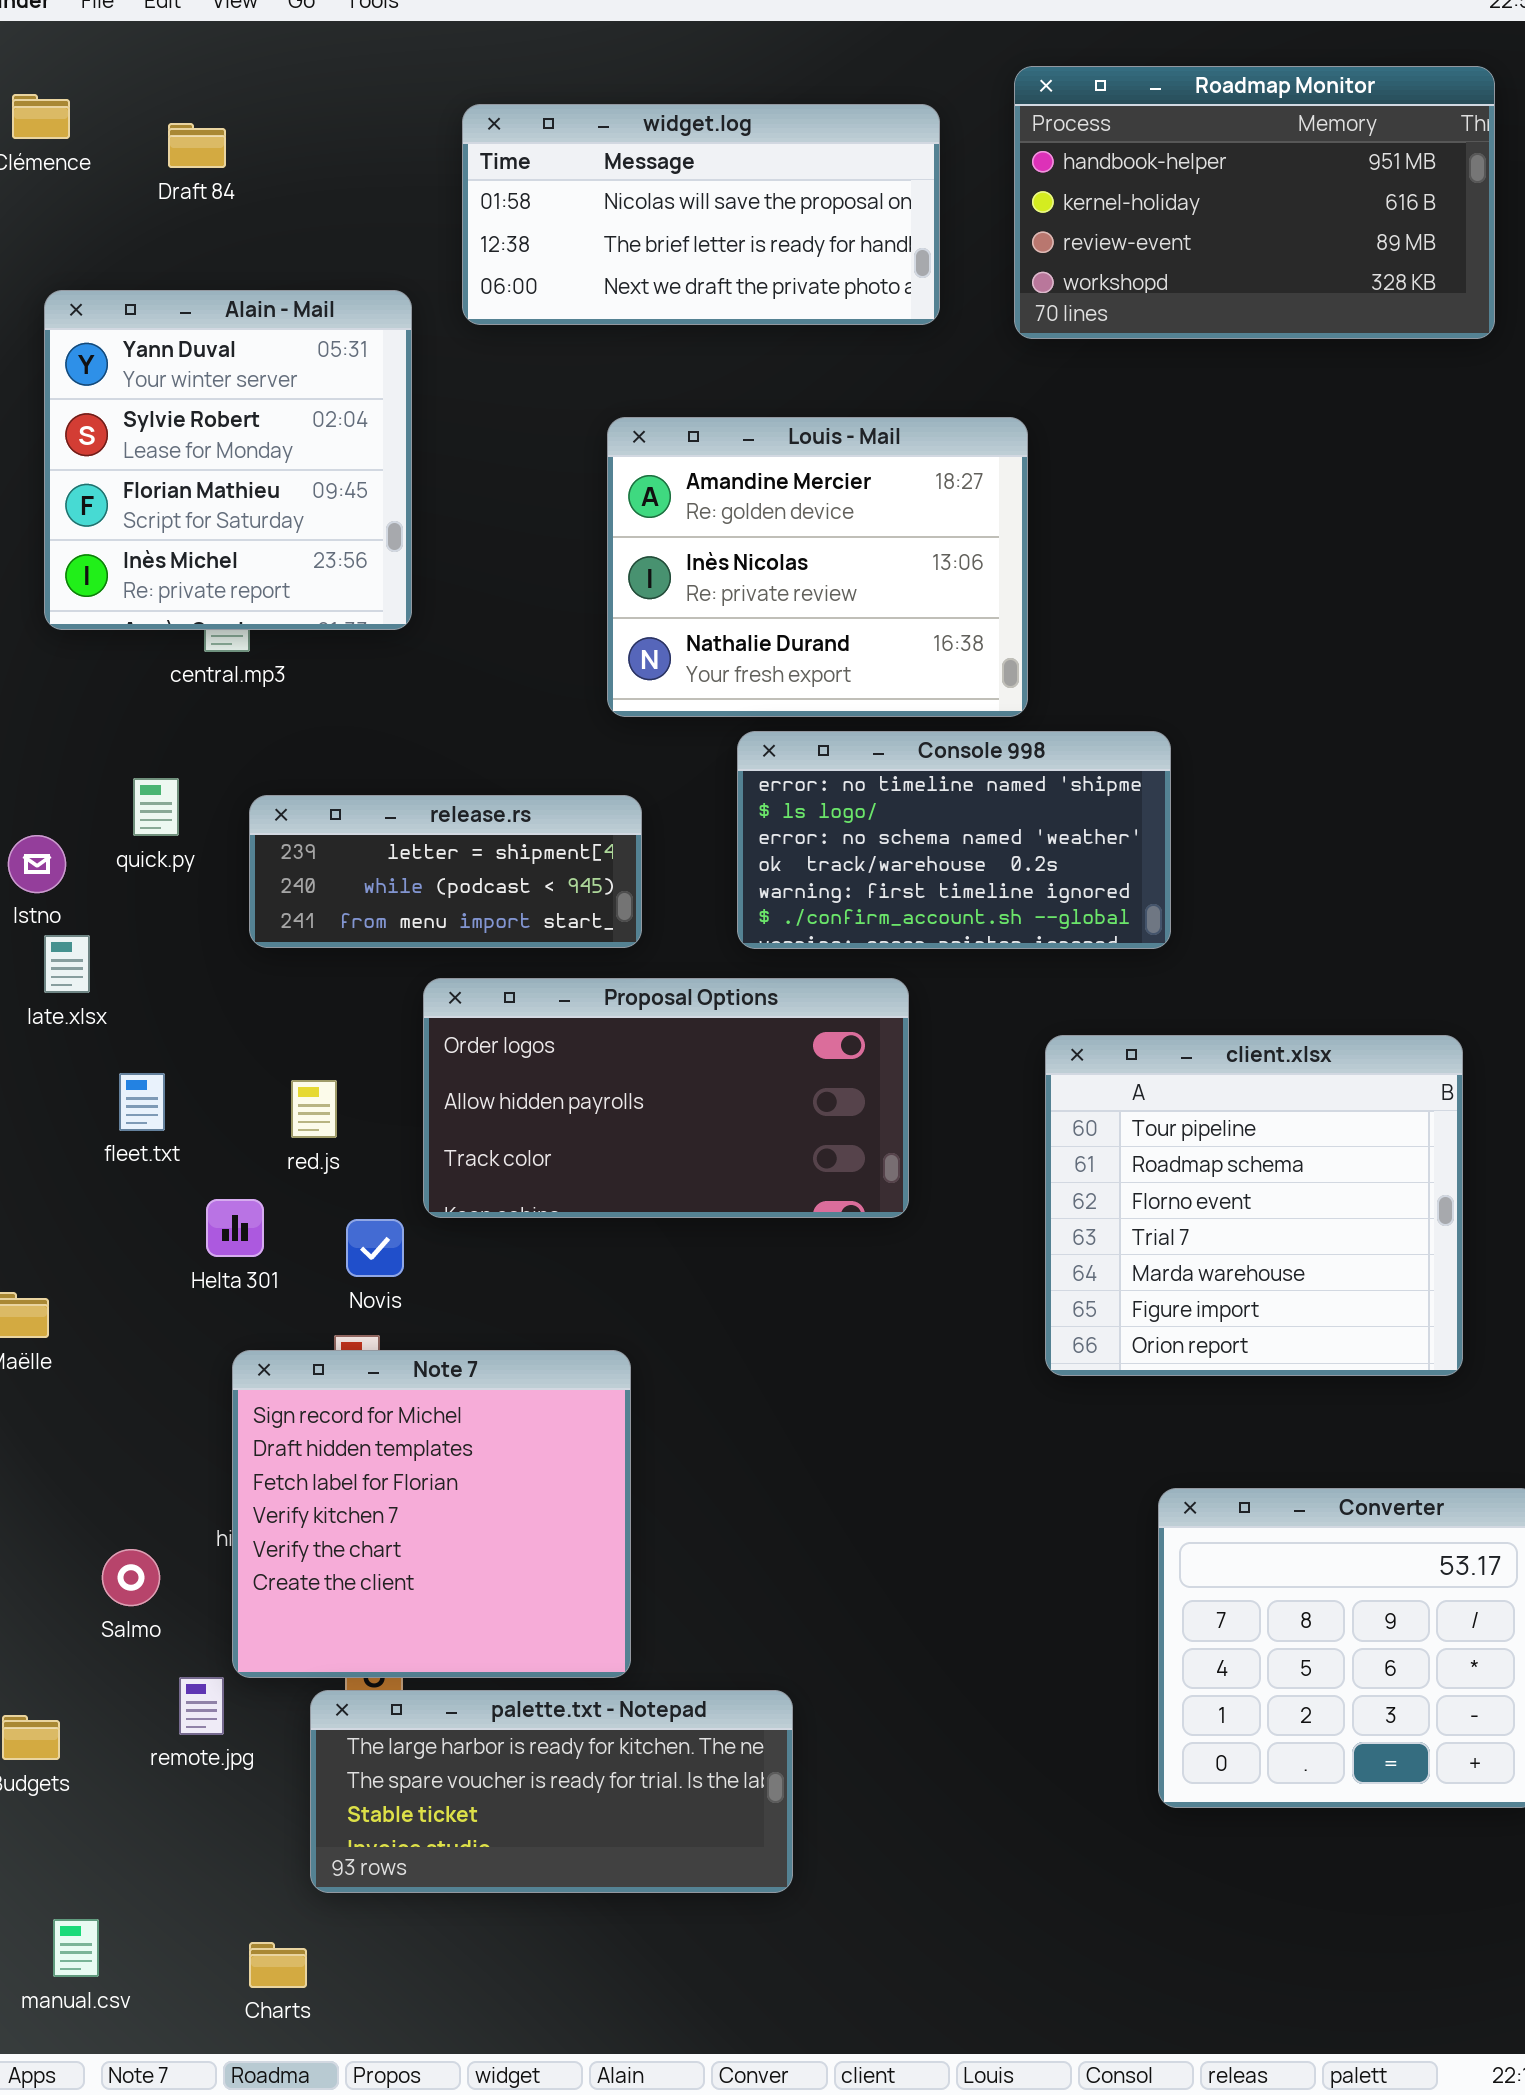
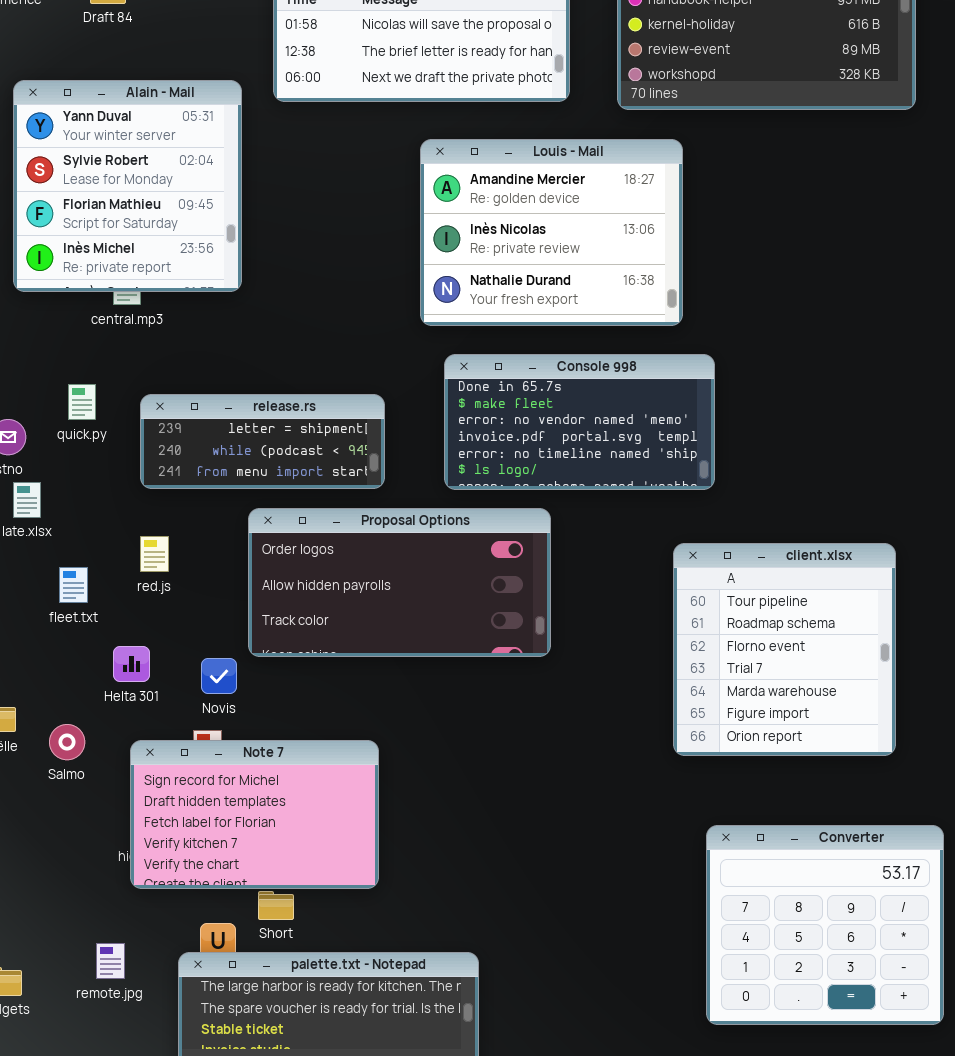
Louis - Mail: [607,417,1028,717] -> [420,139,683,326], moved
Console 998: [737,731,1171,949] -> [444,354,715,490], scrolled up 4 rows
client.xlsx: [1045,1035,1463,1376] -> [673,543,896,756], resized
red.js: [291,1080,337,1138] -> [140,536,169,572], moved
Note 7: [232,1350,631,1678] -> [130,740,379,889], resized
Salmo: [102,1549,160,1606] -> [49,724,85,760], moved

